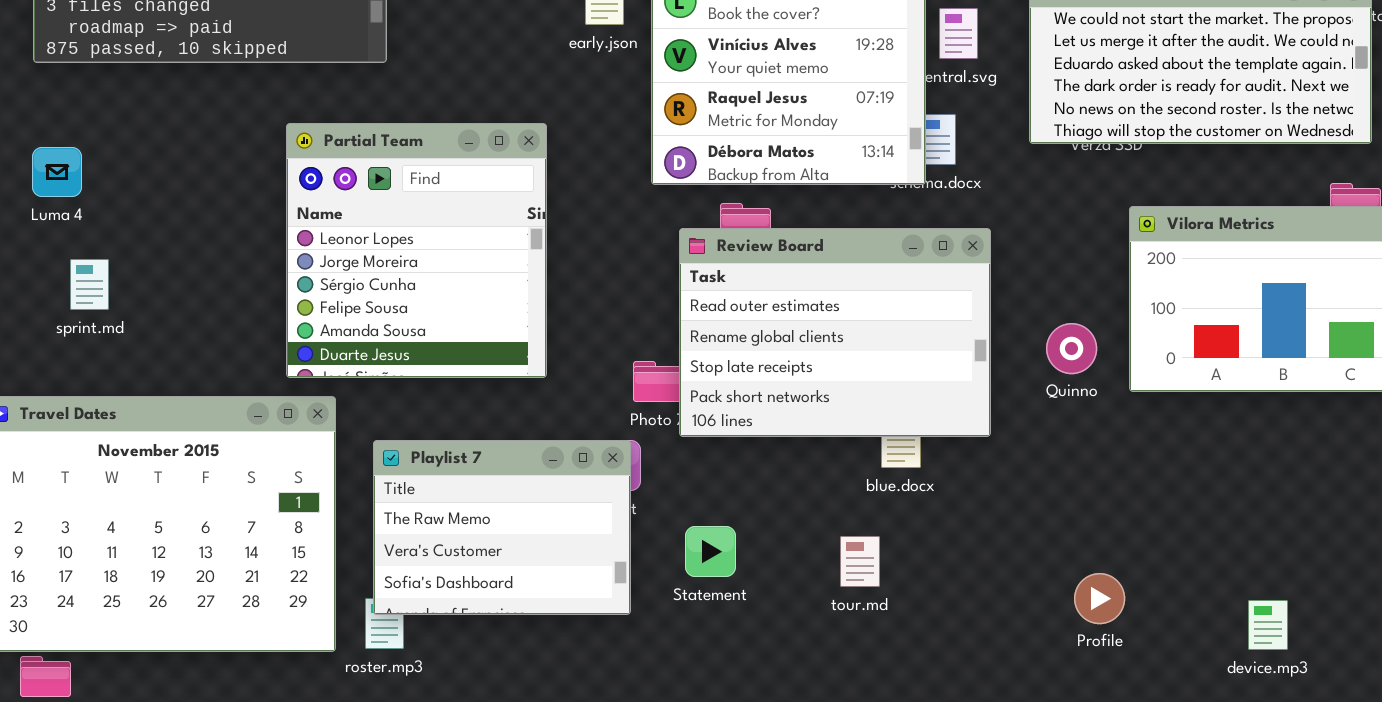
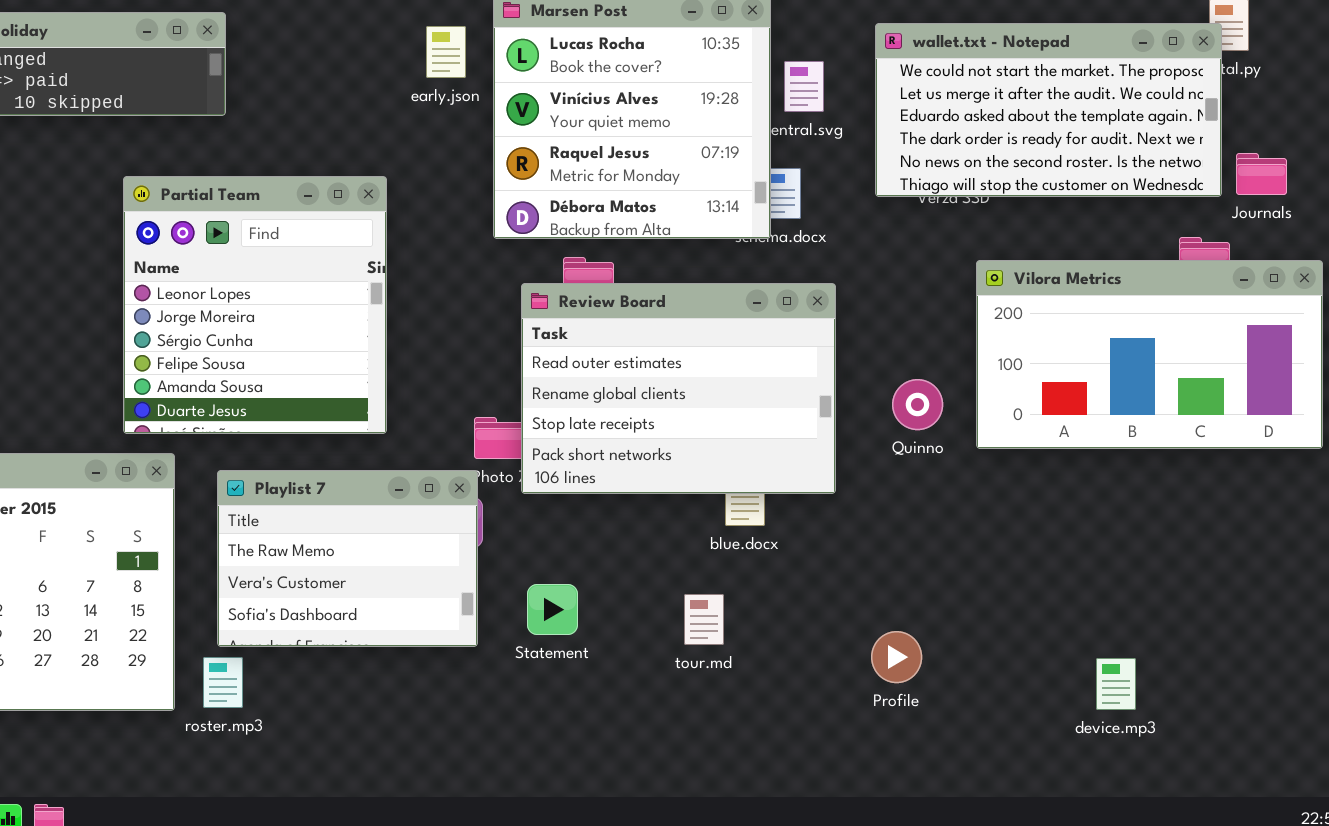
Playlist 7: [373,440,631,615] -> [217,470,478,647], moved
Profile: [1074,573,1125,624] -> [871,631,922,683], moved

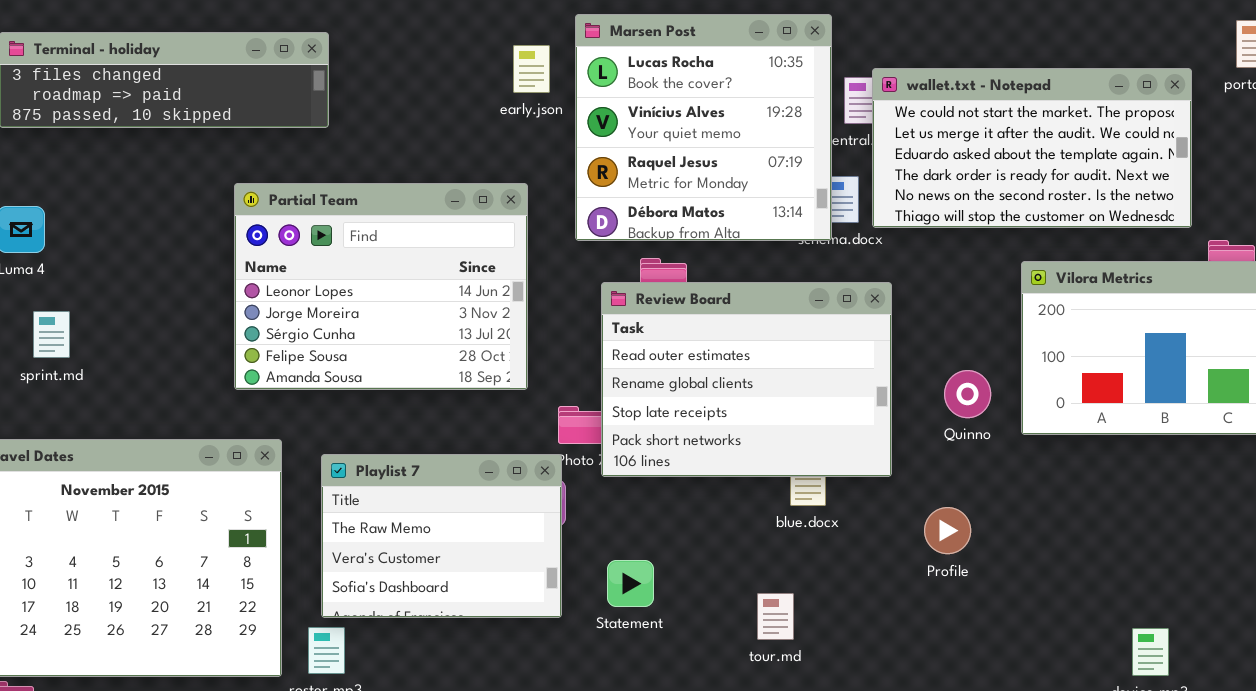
wallet.txt - Notepad: [875,23,1222,197] -> [872,68,1192,228], moved
Partial Team: [123,176,387,434] -> [234,183,528,390], resized
tour.md: [684,594,724,645] -> [757,593,794,640], moved
Profile: [871,631,922,683] -> [924,507,971,554], moved

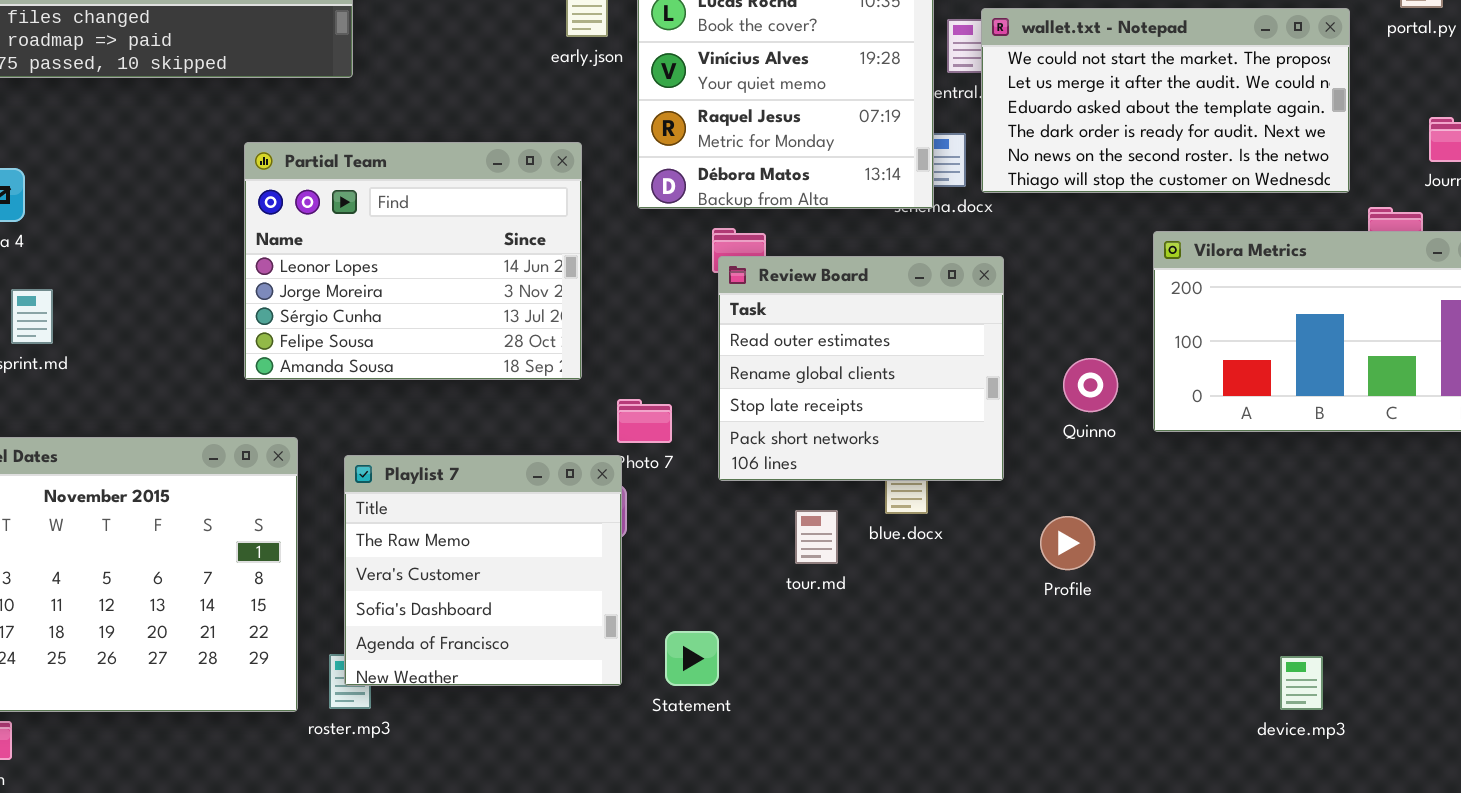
Review Board: [601,282,892,477] -> [718,256,1004,481], resized
Playlist 7: [321,454,562,618] -> [344,455,622,686], resized
Statement: [607,560,654,607] -> [665,631,719,686], moved
tour.md: [757,593,794,640] -> [795,510,838,564], moved

